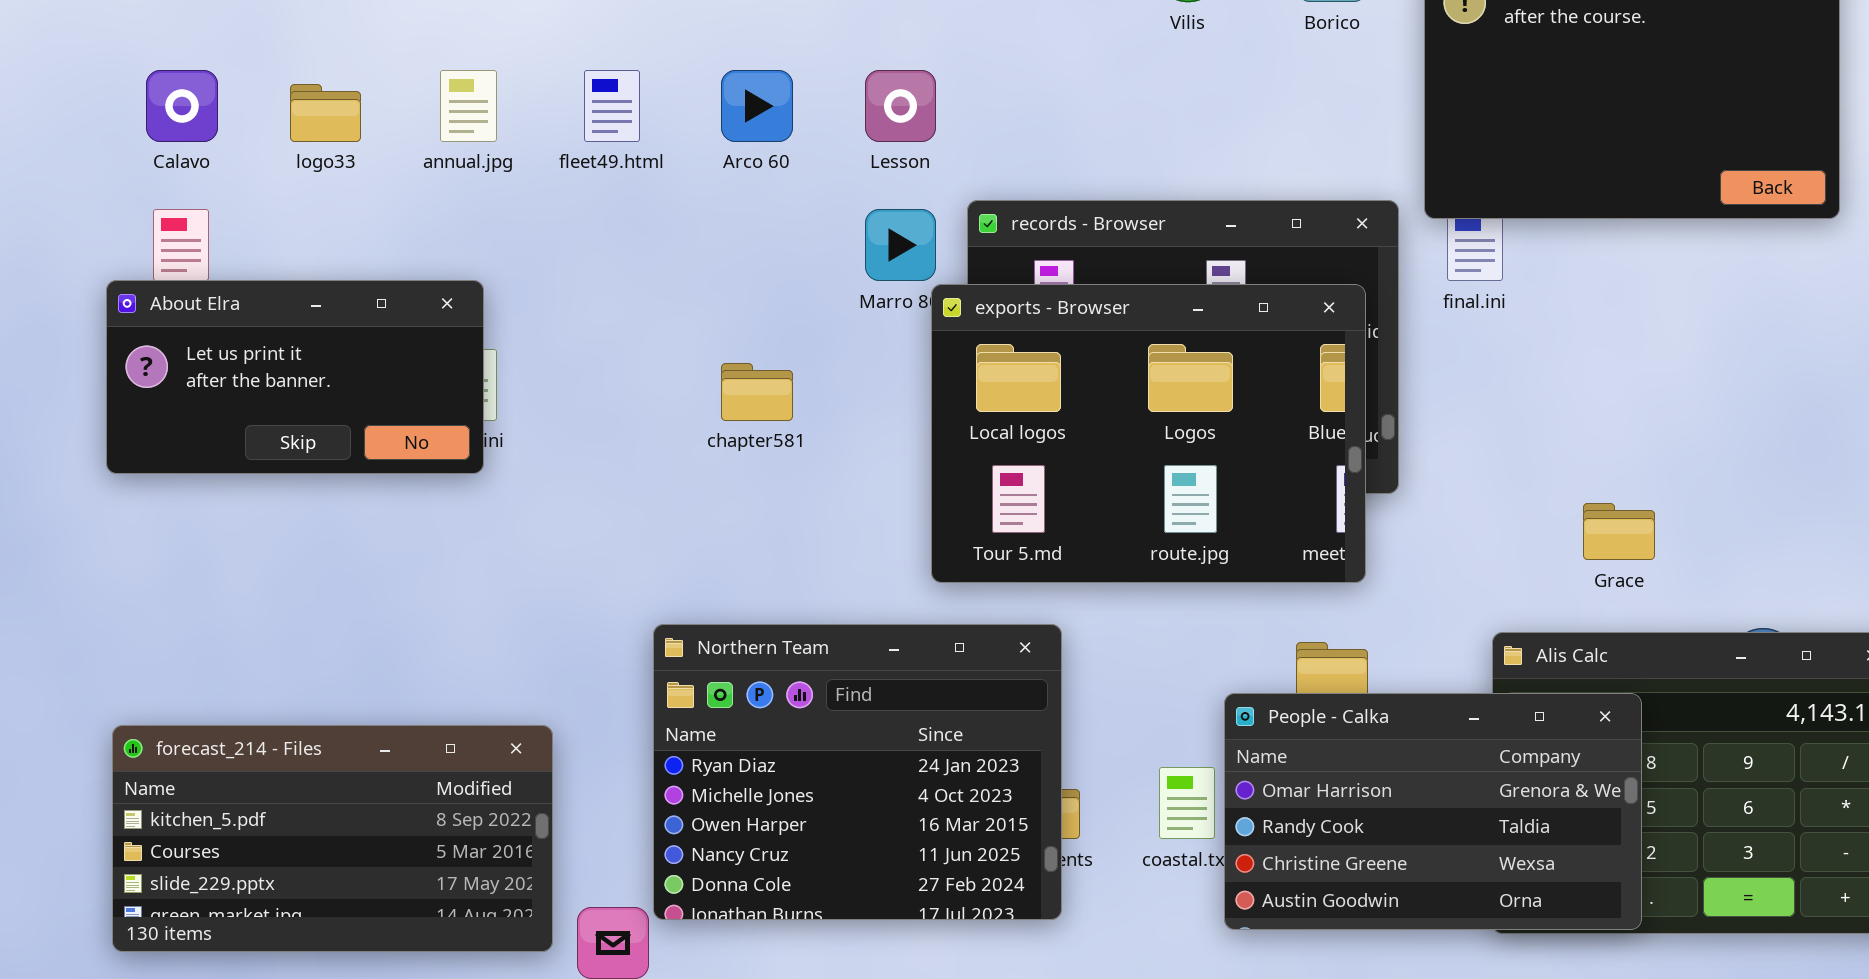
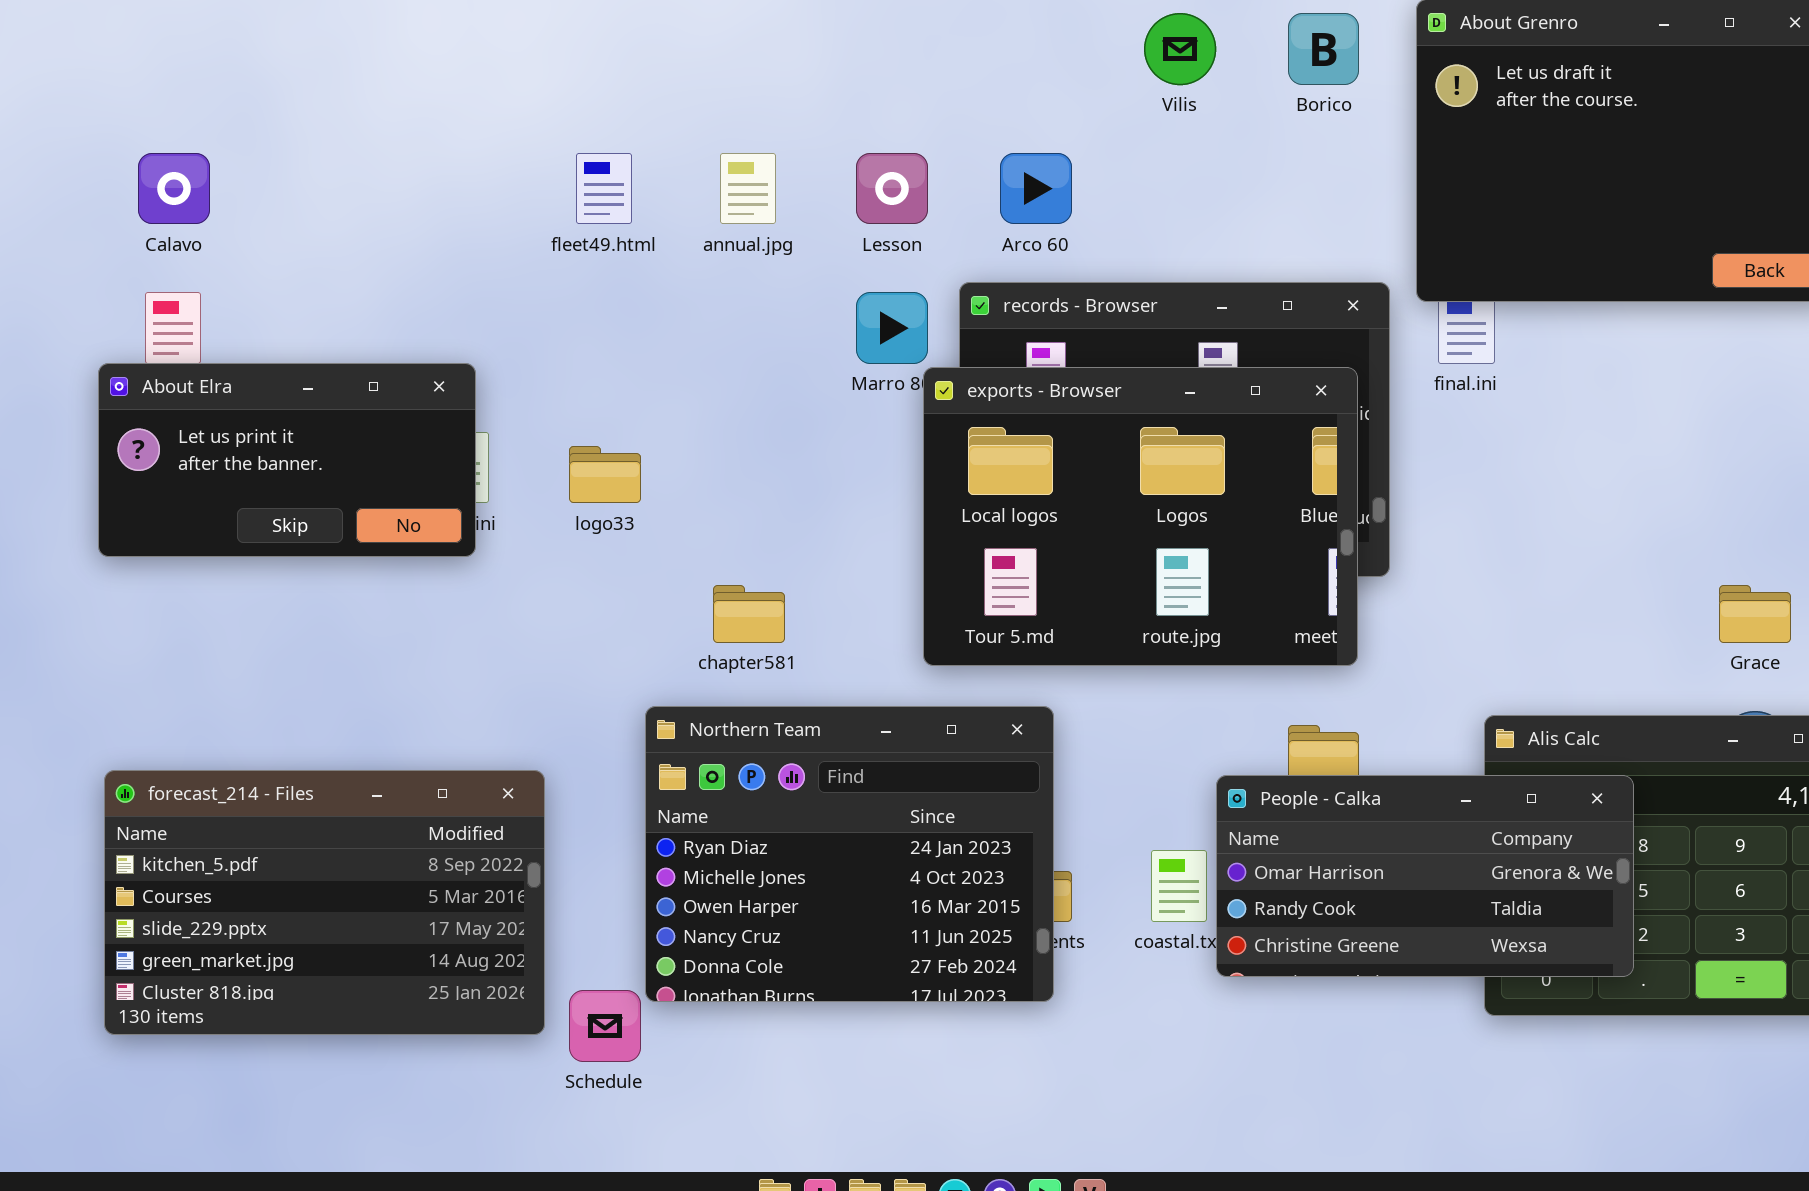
annual.jpg: [440,70,497,142] -> [720,153,776,224], moved
Arco 60: [721,70,793,142] -> [1000,153,1072,224], moved
logo33: [290,84,361,142] -> [569,446,641,503], moved
chapter581: [721,363,793,421] -> [713,585,785,643], moved
Grace: [1583,503,1655,560] -> [1719,585,1791,643], moved
People - Calka: [1224,693,1642,930] -> [1216,775,1634,977], resized
forecast_214 - Files: [112,725,553,952] -> [104,770,545,1035], resized

